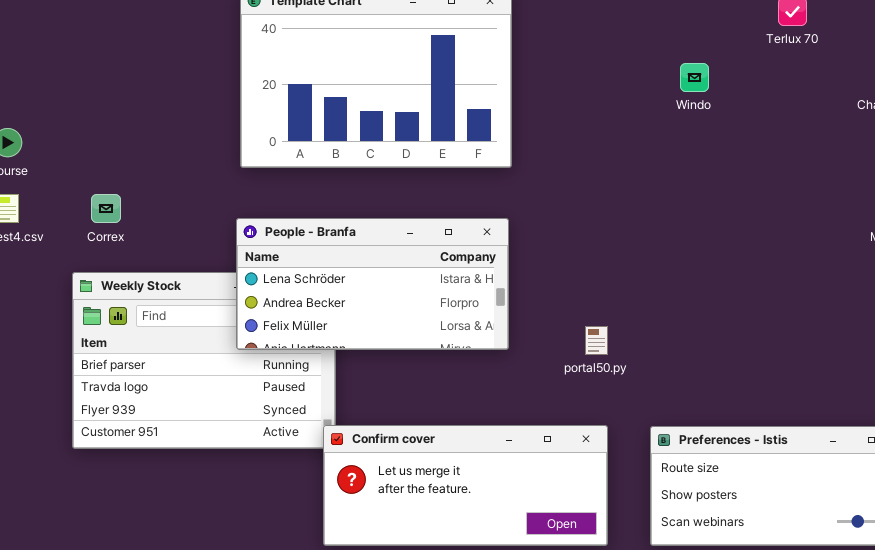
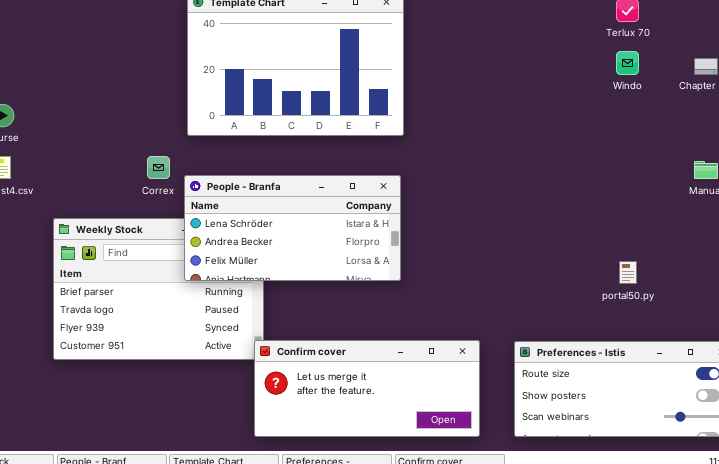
Windo: [680,63,709,92] -> [616,51,639,75], moved
Correx: [91,194,121,223] -> [147,156,170,179], moved
portal50.py: [585,326,608,355] -> [619,261,637,284], moved

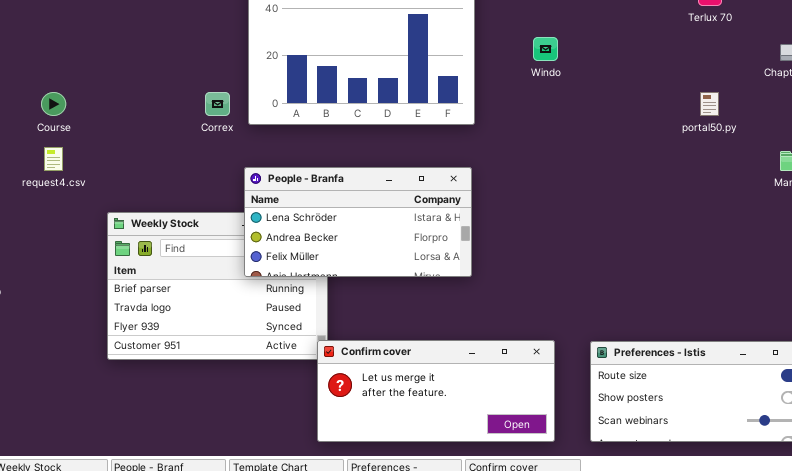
Windo: [616,51,639,75] -> [533,37,558,61], moved
Correx: [147,156,170,179] -> [205,92,230,116], moved
portal50.py: [619,261,637,284] -> [700,92,719,116], moved

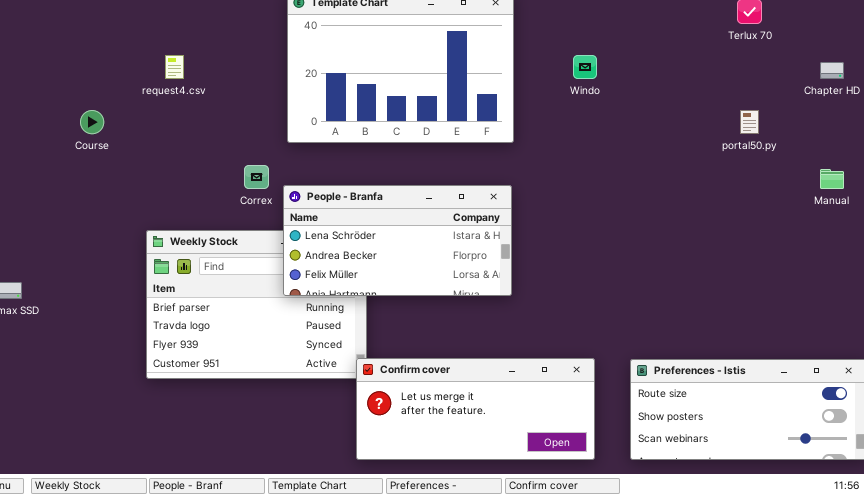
Correx: [205,92,230,116] -> [244,165,269,189], moved
request4.csv: [44,147,63,171] -> [165,55,184,79], moved

